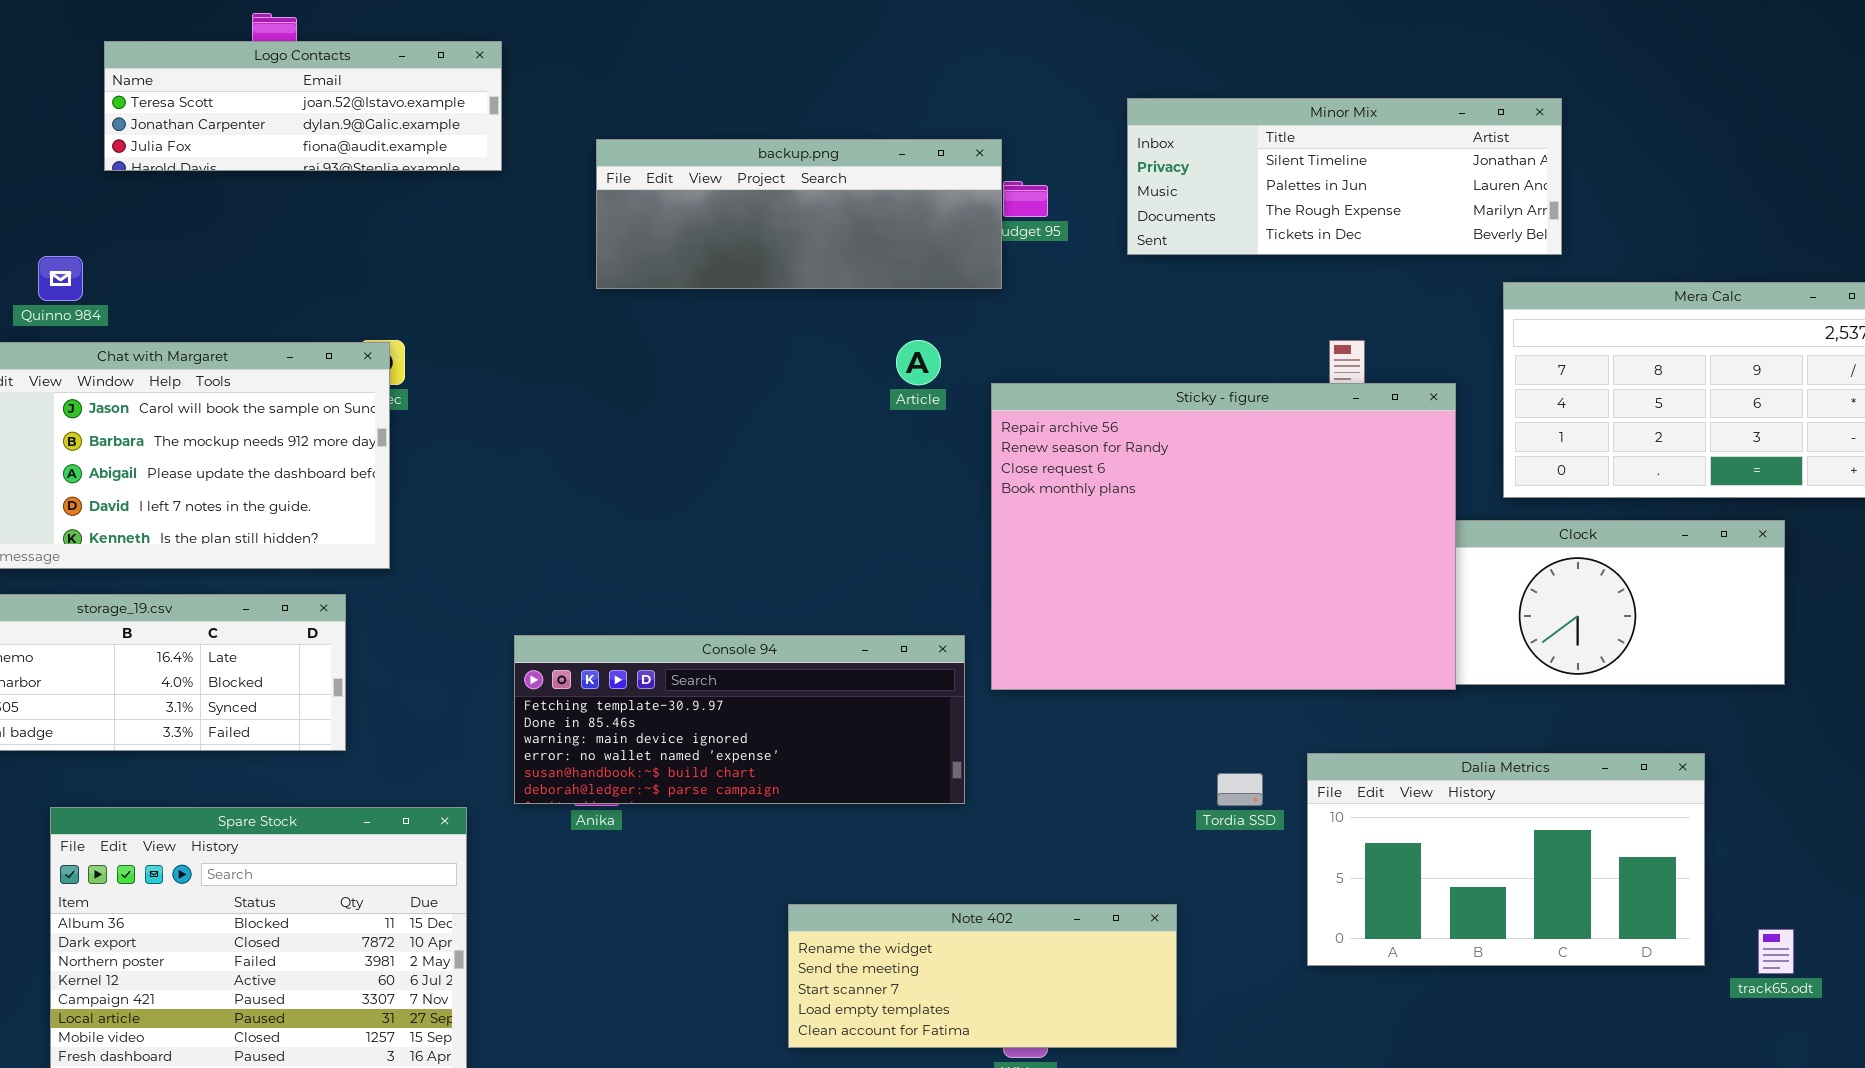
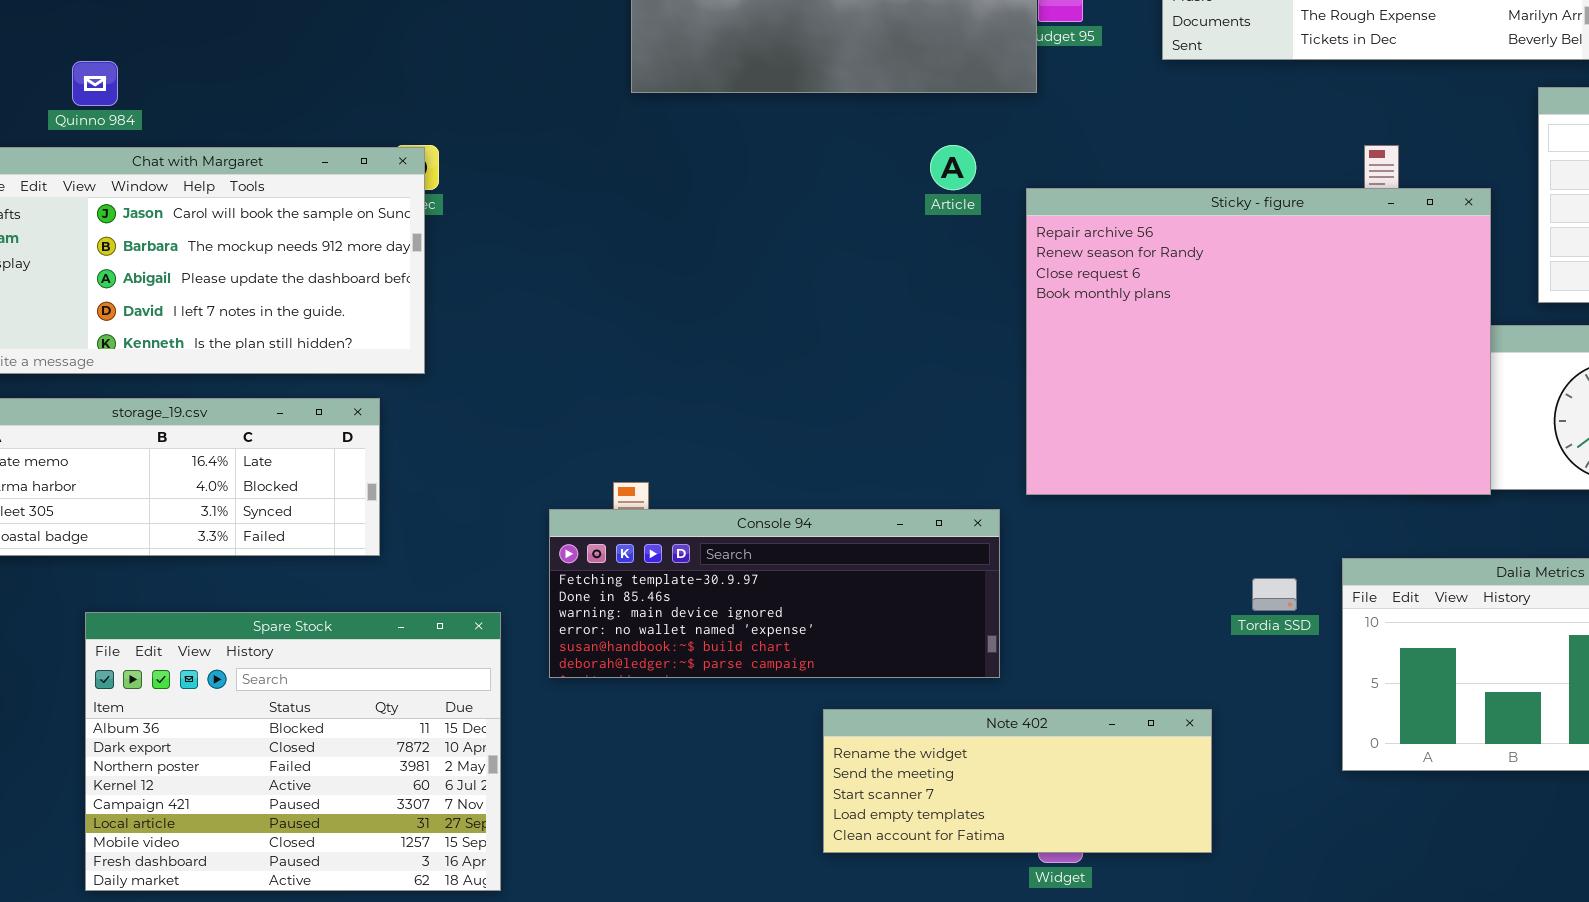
Console 94: [514,635,965,804] -> [549,509,1000,678], moved

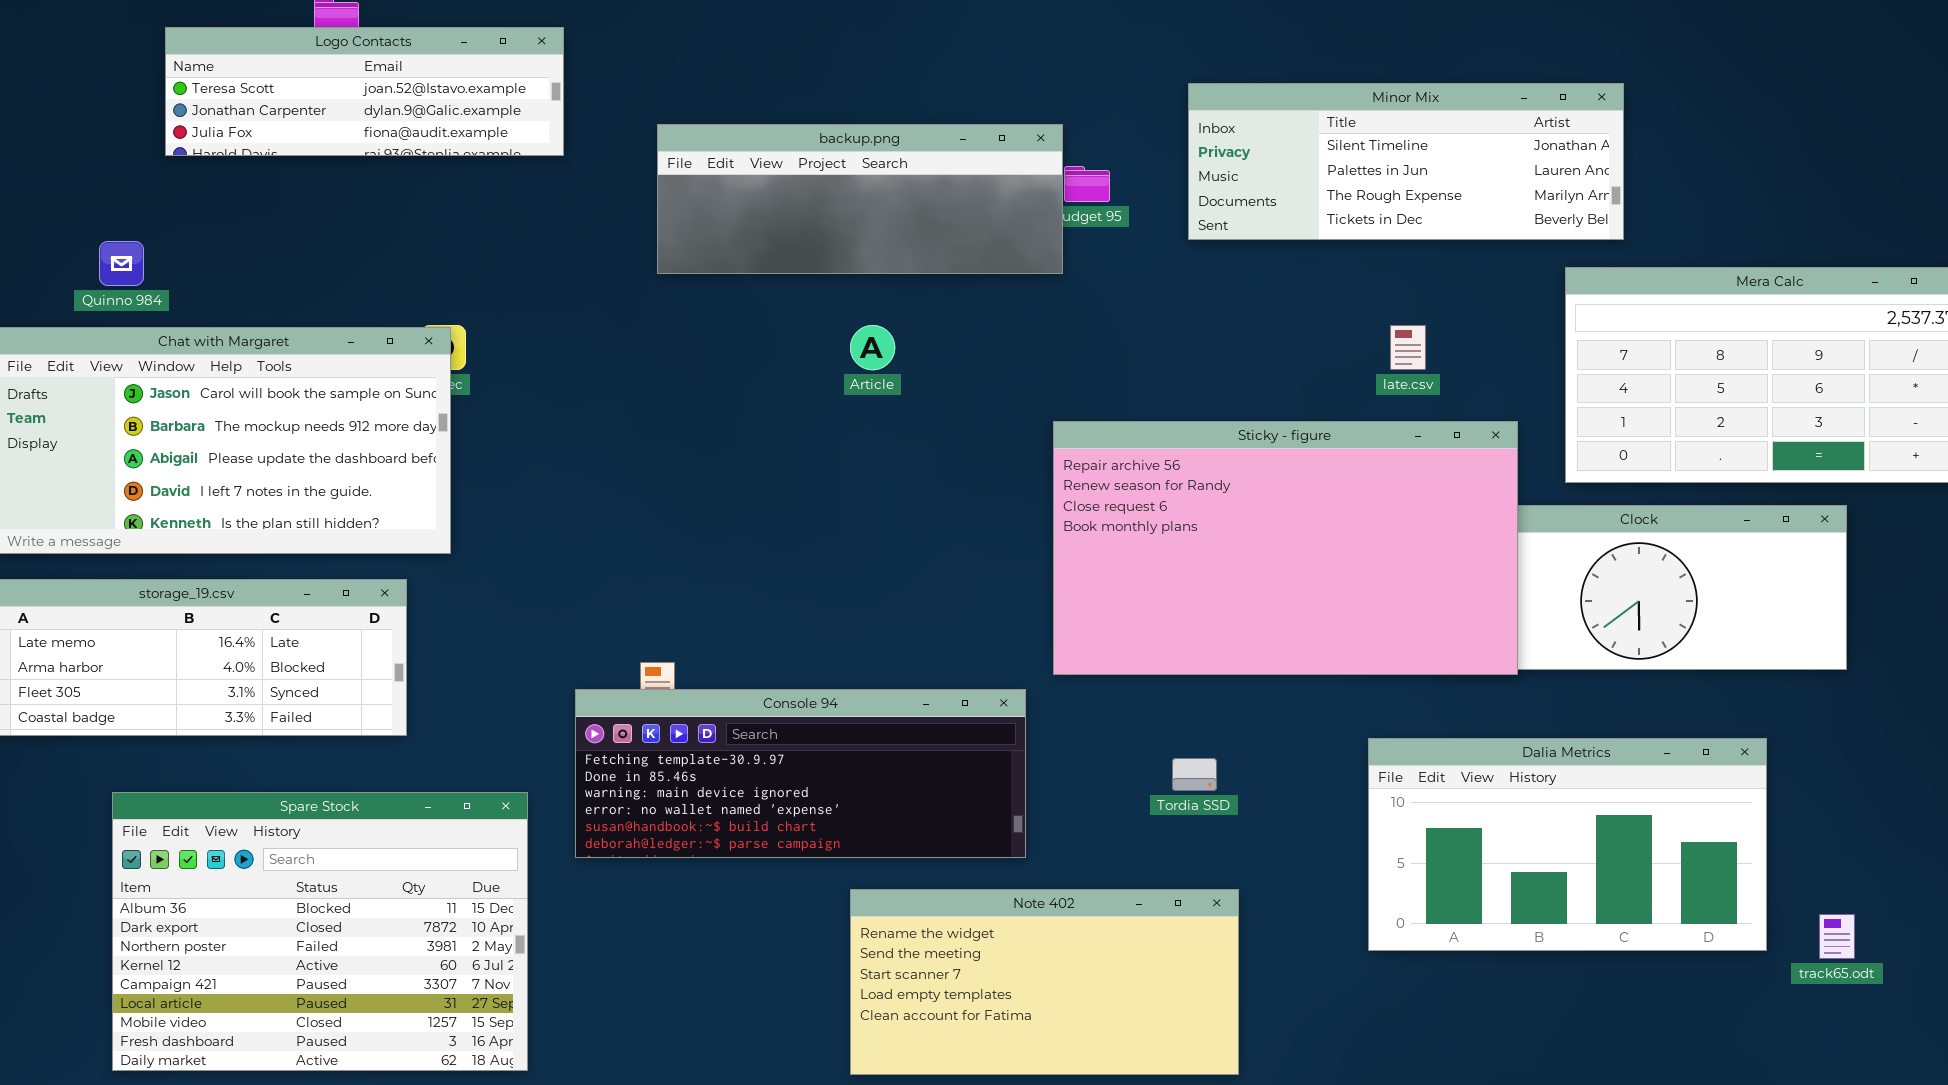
Article: [930,145,976,190] -> [850,325,895,370], moved
Sticky - figure: [1026,188,1491,495] -> [1053,421,1518,675], resized
Tordia SSD: [1252,578,1297,611] -> [1172,758,1217,791], moved
Note 402: [823,709,1212,853] -> [850,889,1239,1075], resized

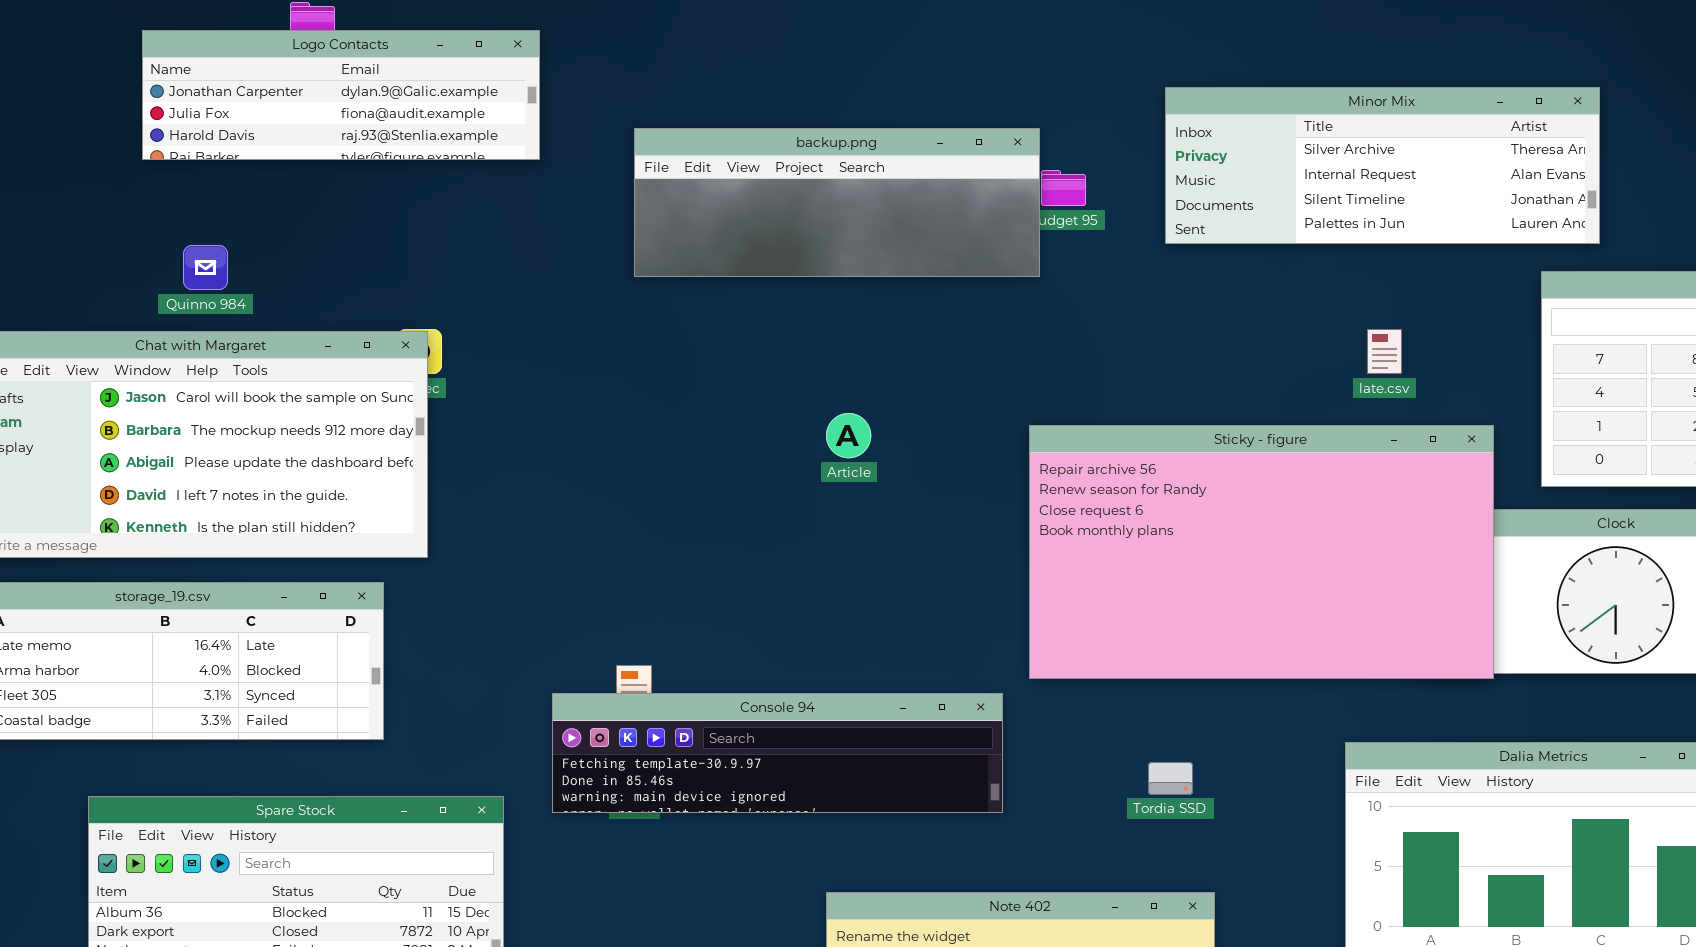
Logo Contacts: [165,27,564,156] -> [142,30,540,160], scrolled down 1 row
Minor Mix: [1188,83,1624,240] -> [1165,87,1600,244], scrolled up 2 rows
Quinno 984: [99,241,144,286] -> [183,245,228,290], moved
Article: [850,325,895,370] -> [826,413,871,458], moved
Console 94: [575,689,1026,858] -> [552,693,1003,813], resized

